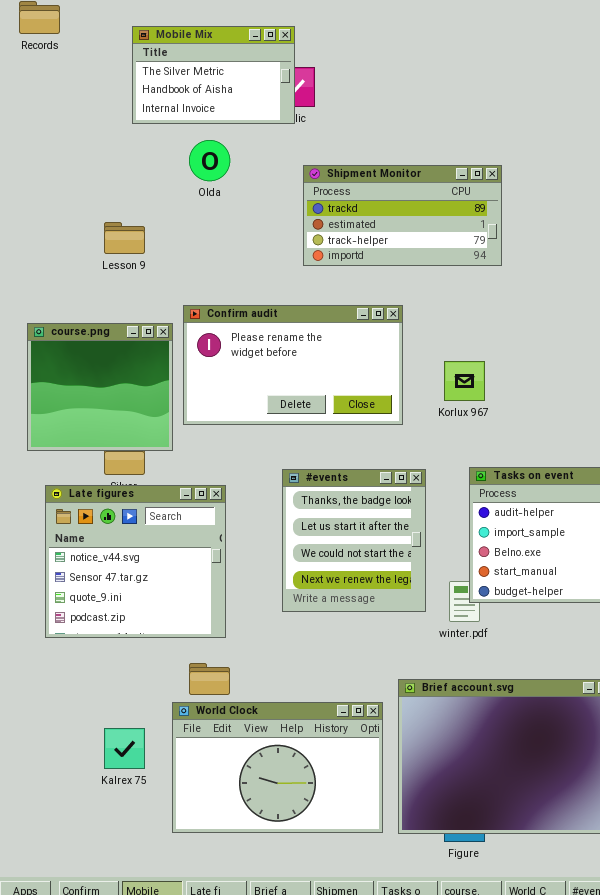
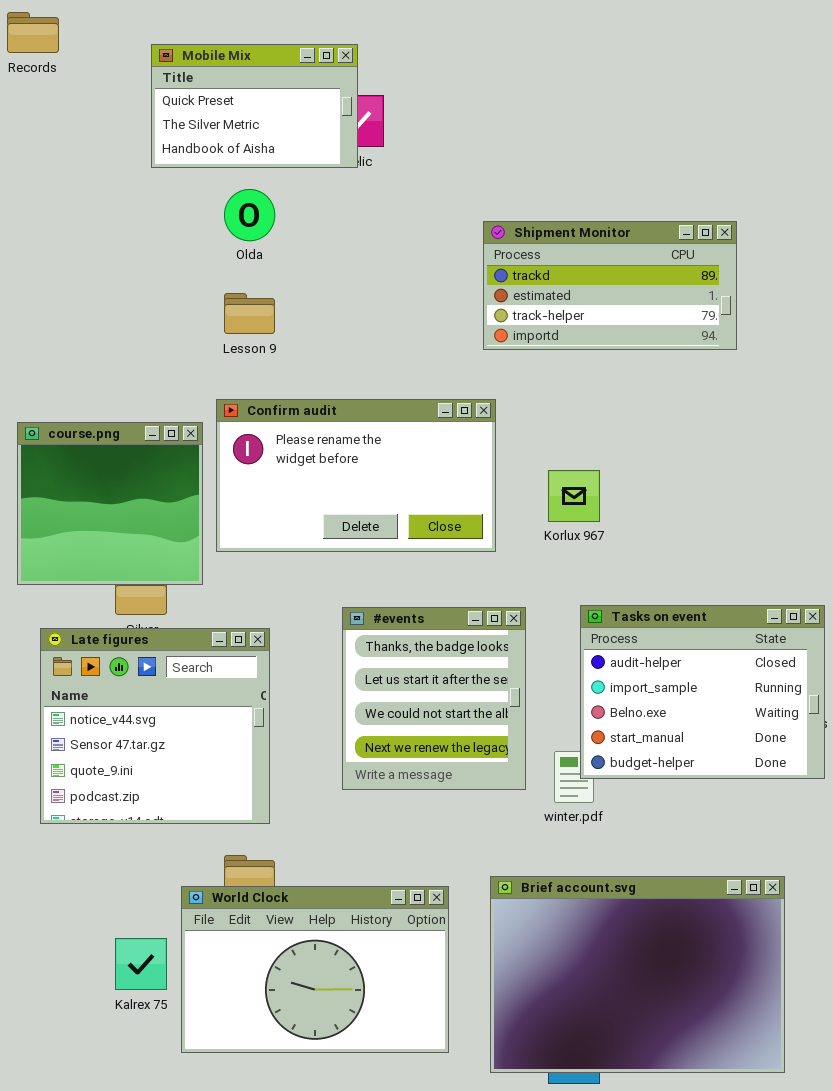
Mobile Mix: [132,26,295,124] -> [151,44,358,168], scrolled up 1 row
Shipment Monitor: [303,165,502,266] -> [483,221,737,350], moved
Lesson 9: [104,222,145,254] -> [224,293,275,334], moved
World Clock: [172,702,383,833] -> [181,886,449,1053], moved

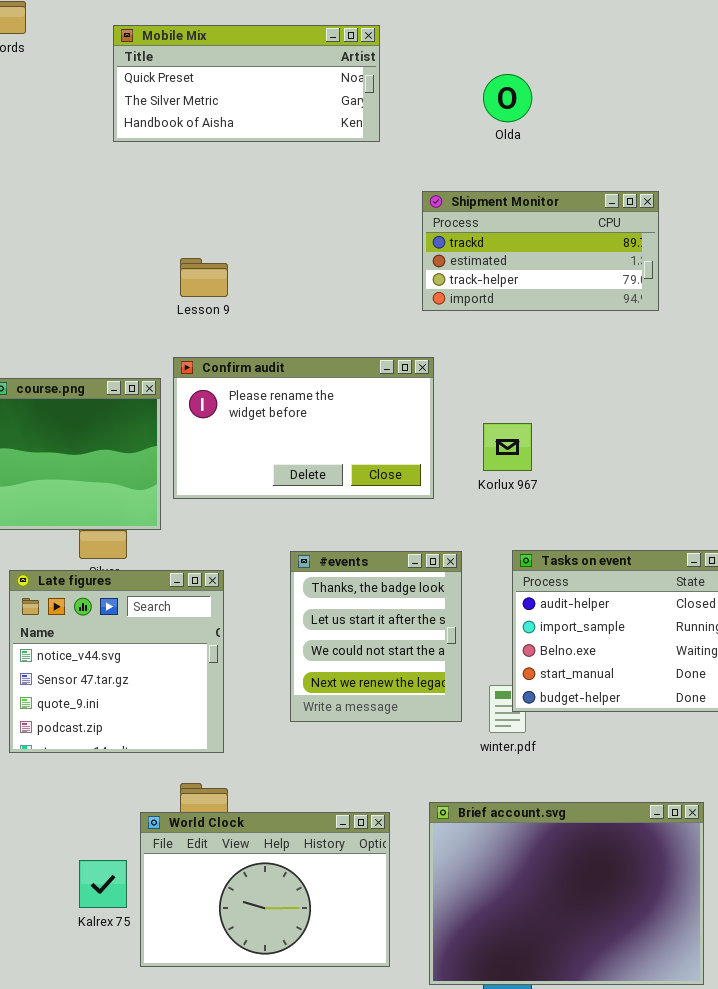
Mobile Mix: [151,44,358,168] -> [113,25,380,142], resized
Olda: [224,189,275,241] -> [483,74,532,122], moved

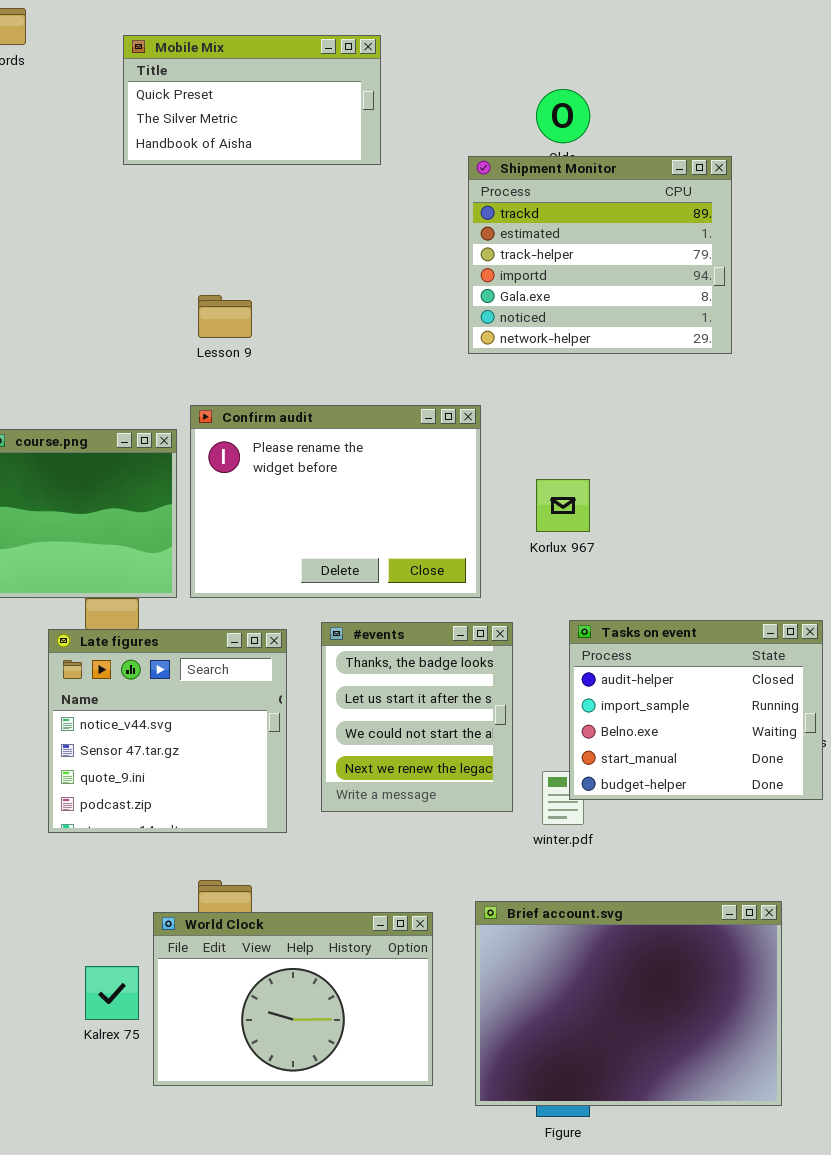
Mobile Mix: [113,25,380,142] -> [123,35,381,165], resized
Shipment Monitor: [422,191,659,311] -> [468,156,732,354], resized
Confirm audit: [173,357,434,499] -> [190,405,481,598], resized
Late figures: [9,570,224,753] -> [48,629,287,833], moved

